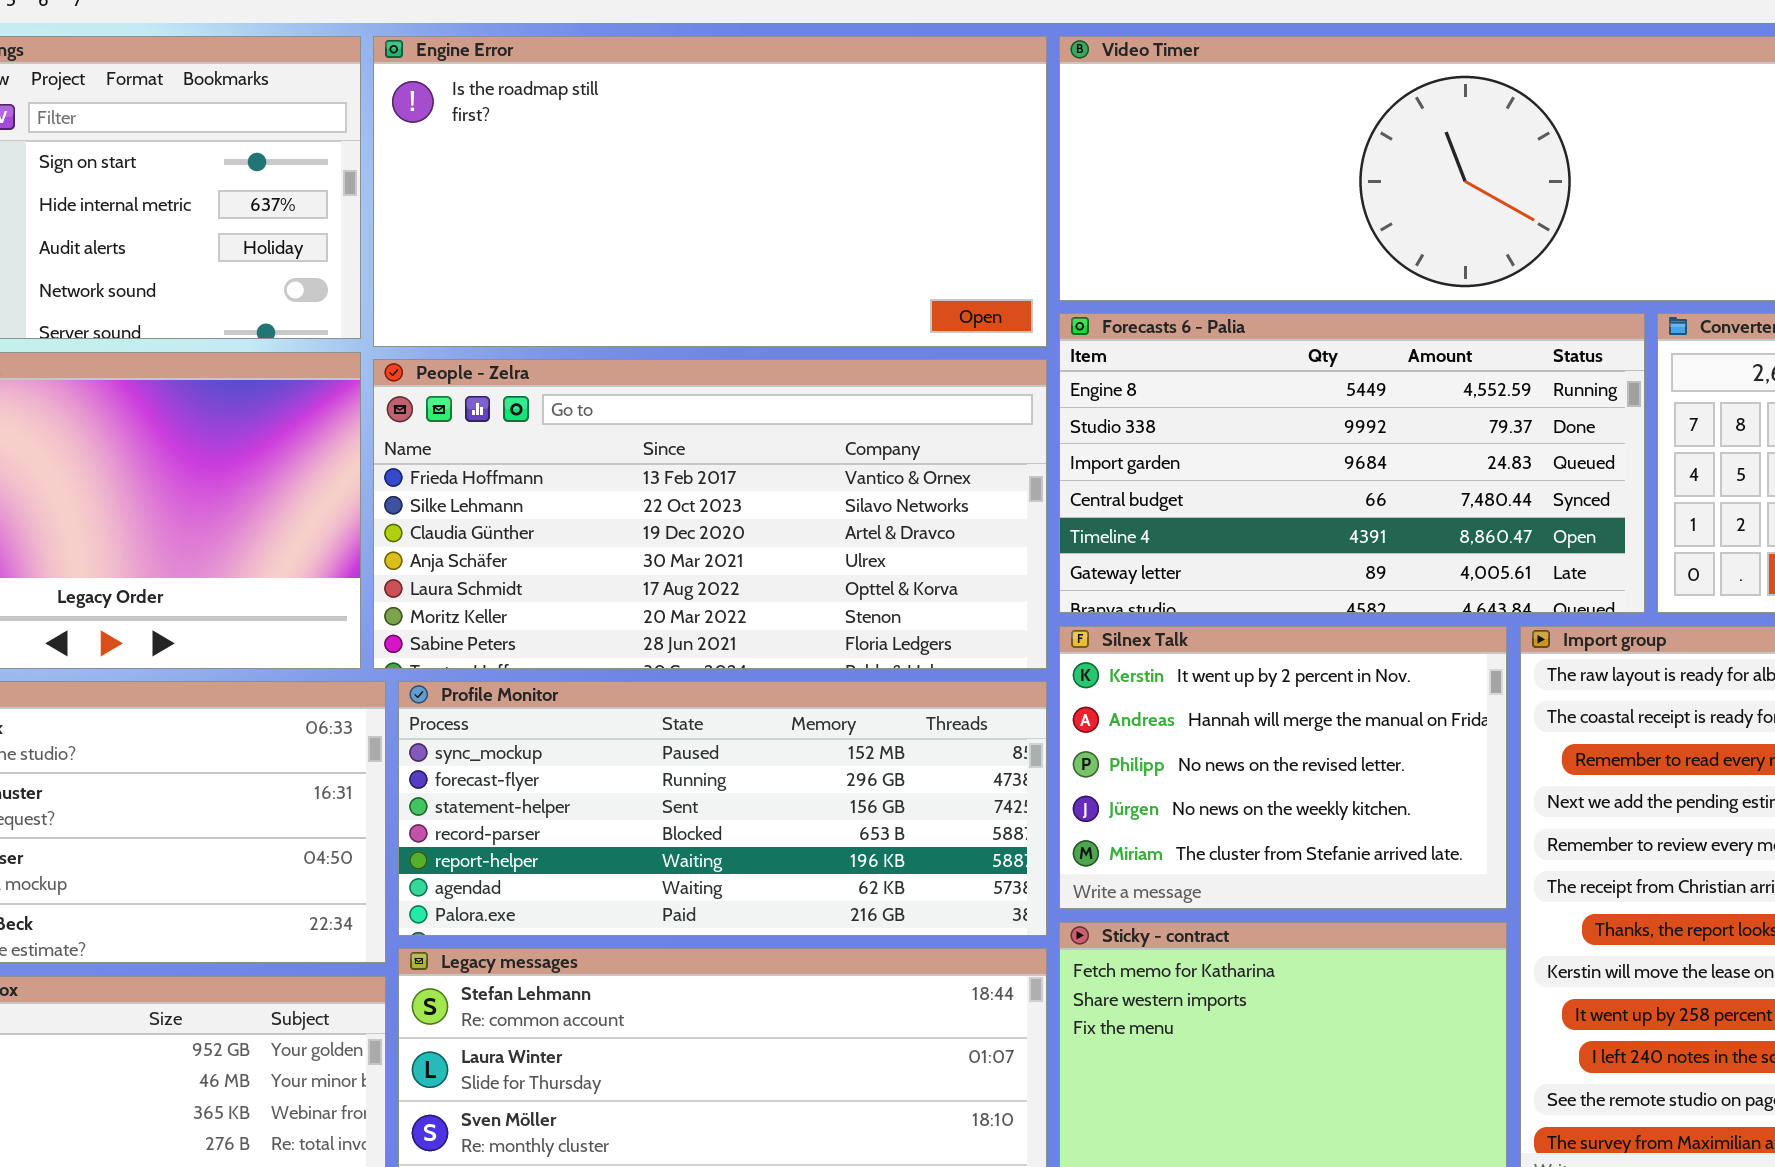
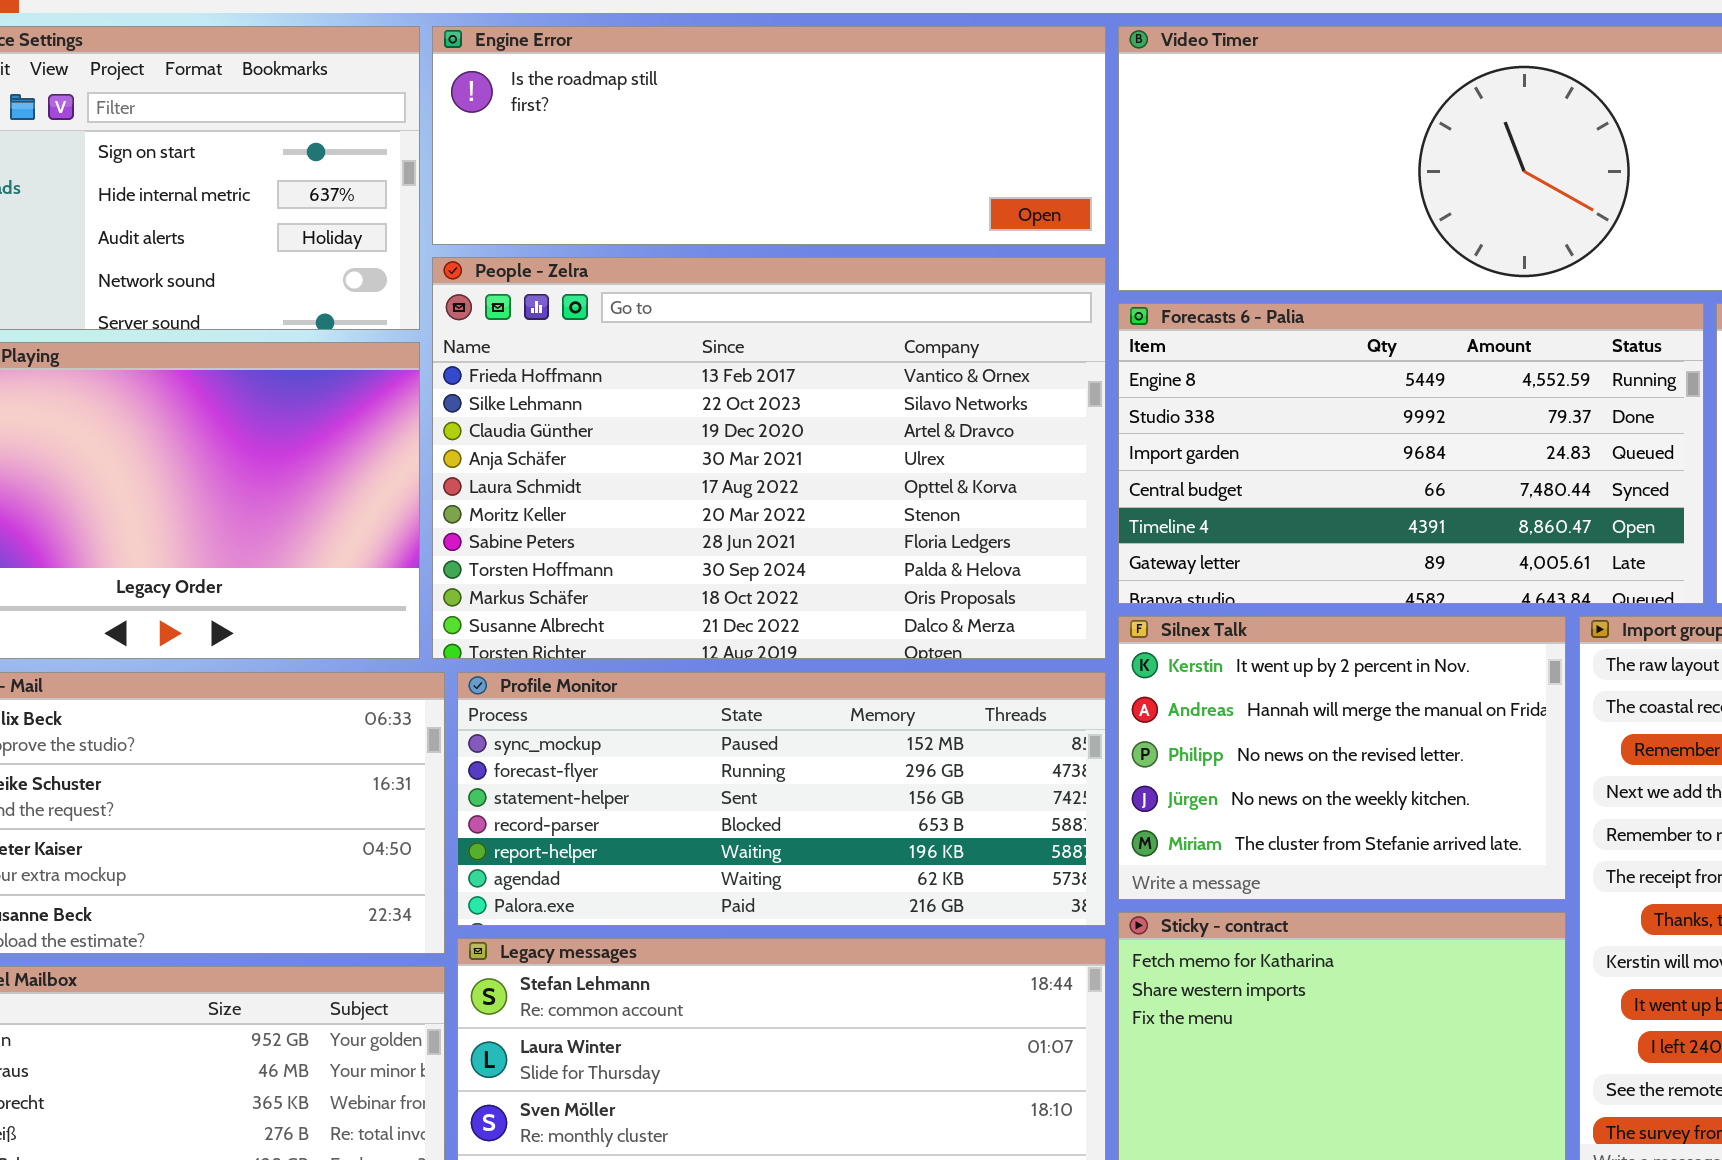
Engine Error: [373,36,1047,347] -> [432,26,1106,245], resized
People - Zelra: [373,359,1047,669] -> [432,257,1106,659], resized

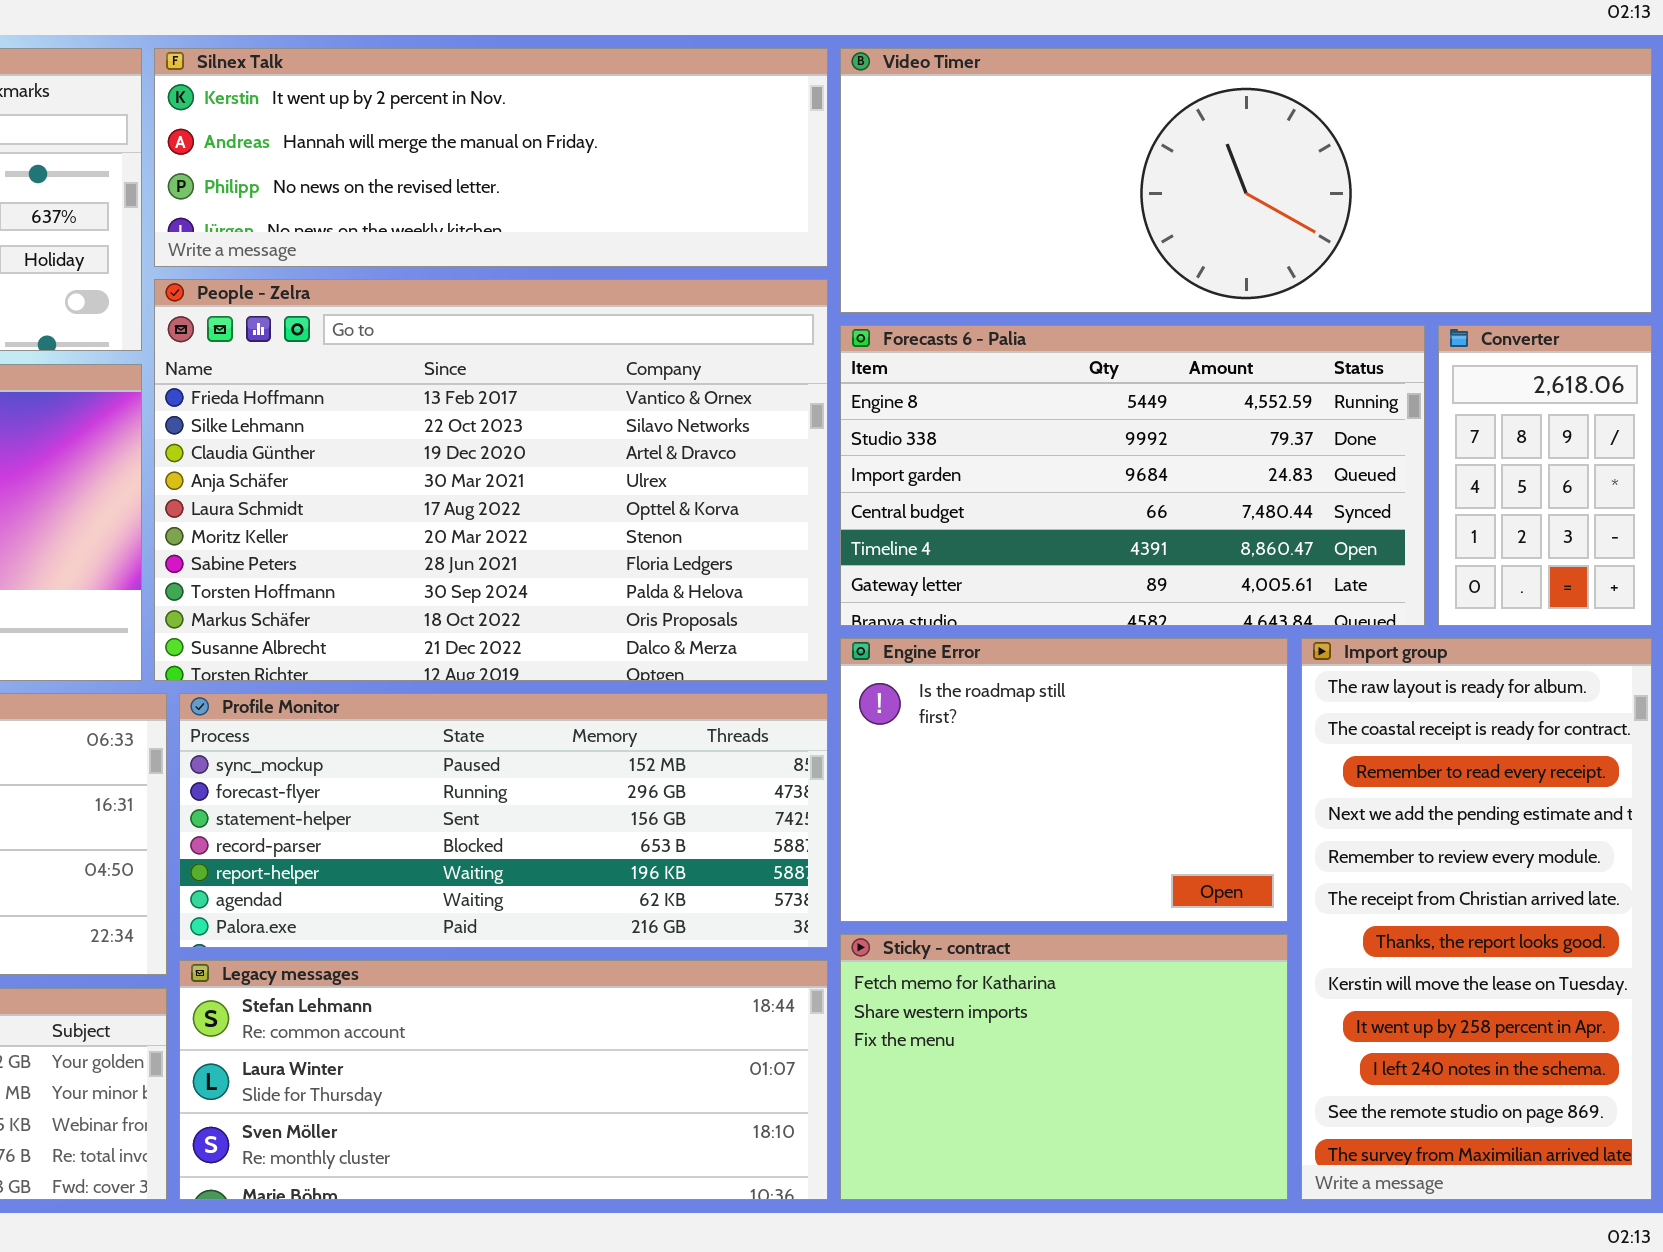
Engine Error: [432,26,1106,245] -> [840,638,1288,922], moved, resized
Silnex Talk: [1118,616,1566,900] -> [154,48,828,267], moved, resized

